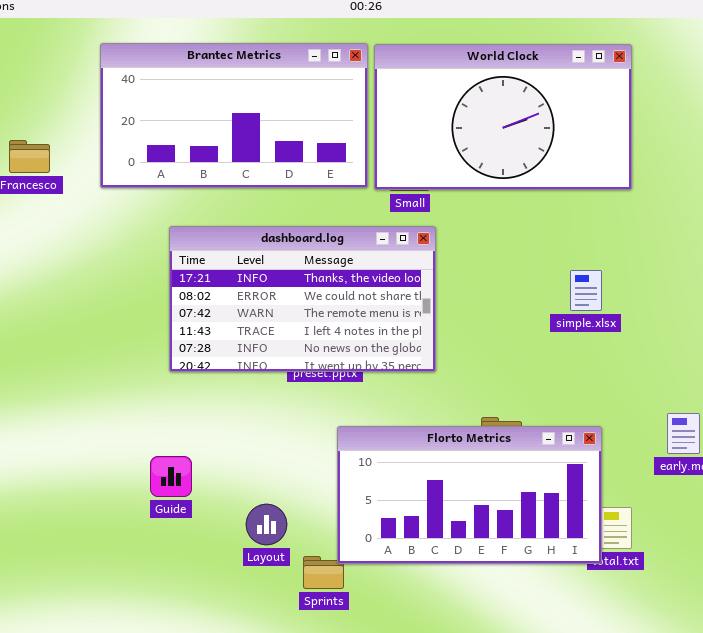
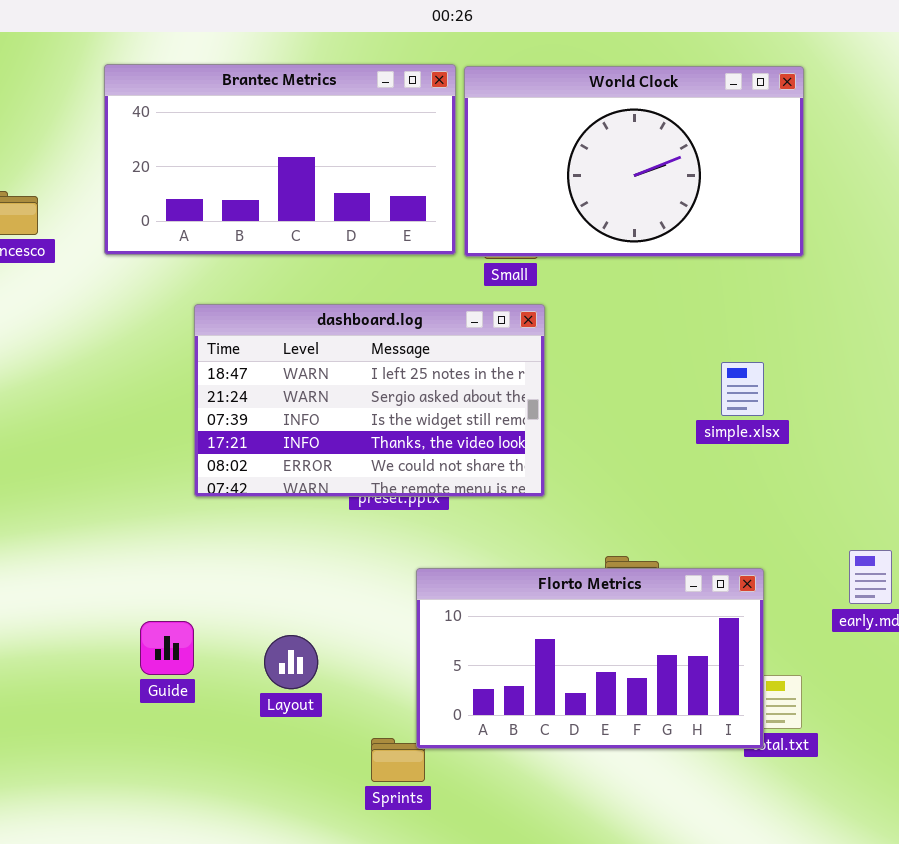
dashboard.log: [169,226,436,372] -> [194,304,545,497], scrolled up 3 rows
Guide: [150,456,192,497] -> [140,621,194,675], moved
Layout: [246,504,287,545] -> [264,635,318,689], moved

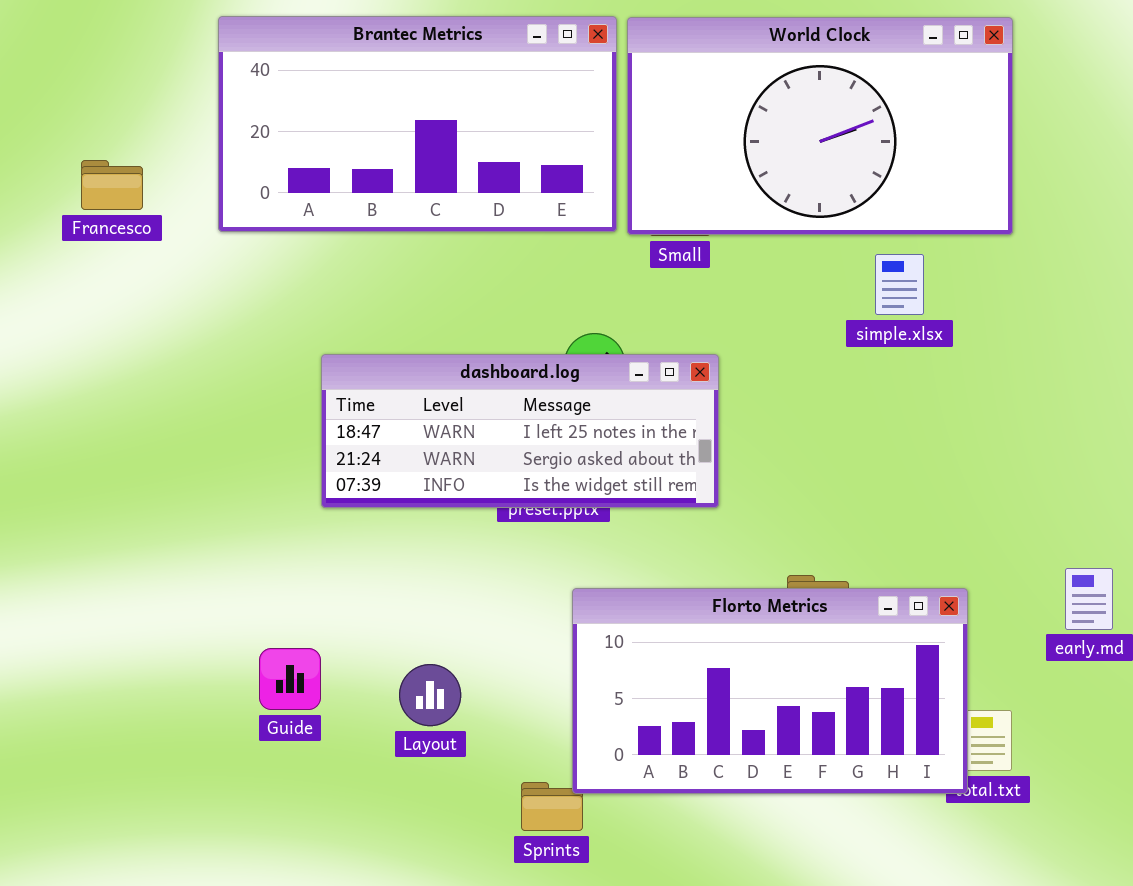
dashboard.log: [194,304,545,497] -> [321,354,719,508], resized
simple.xlsx: [721,362,764,416] -> [875,254,924,315], moved

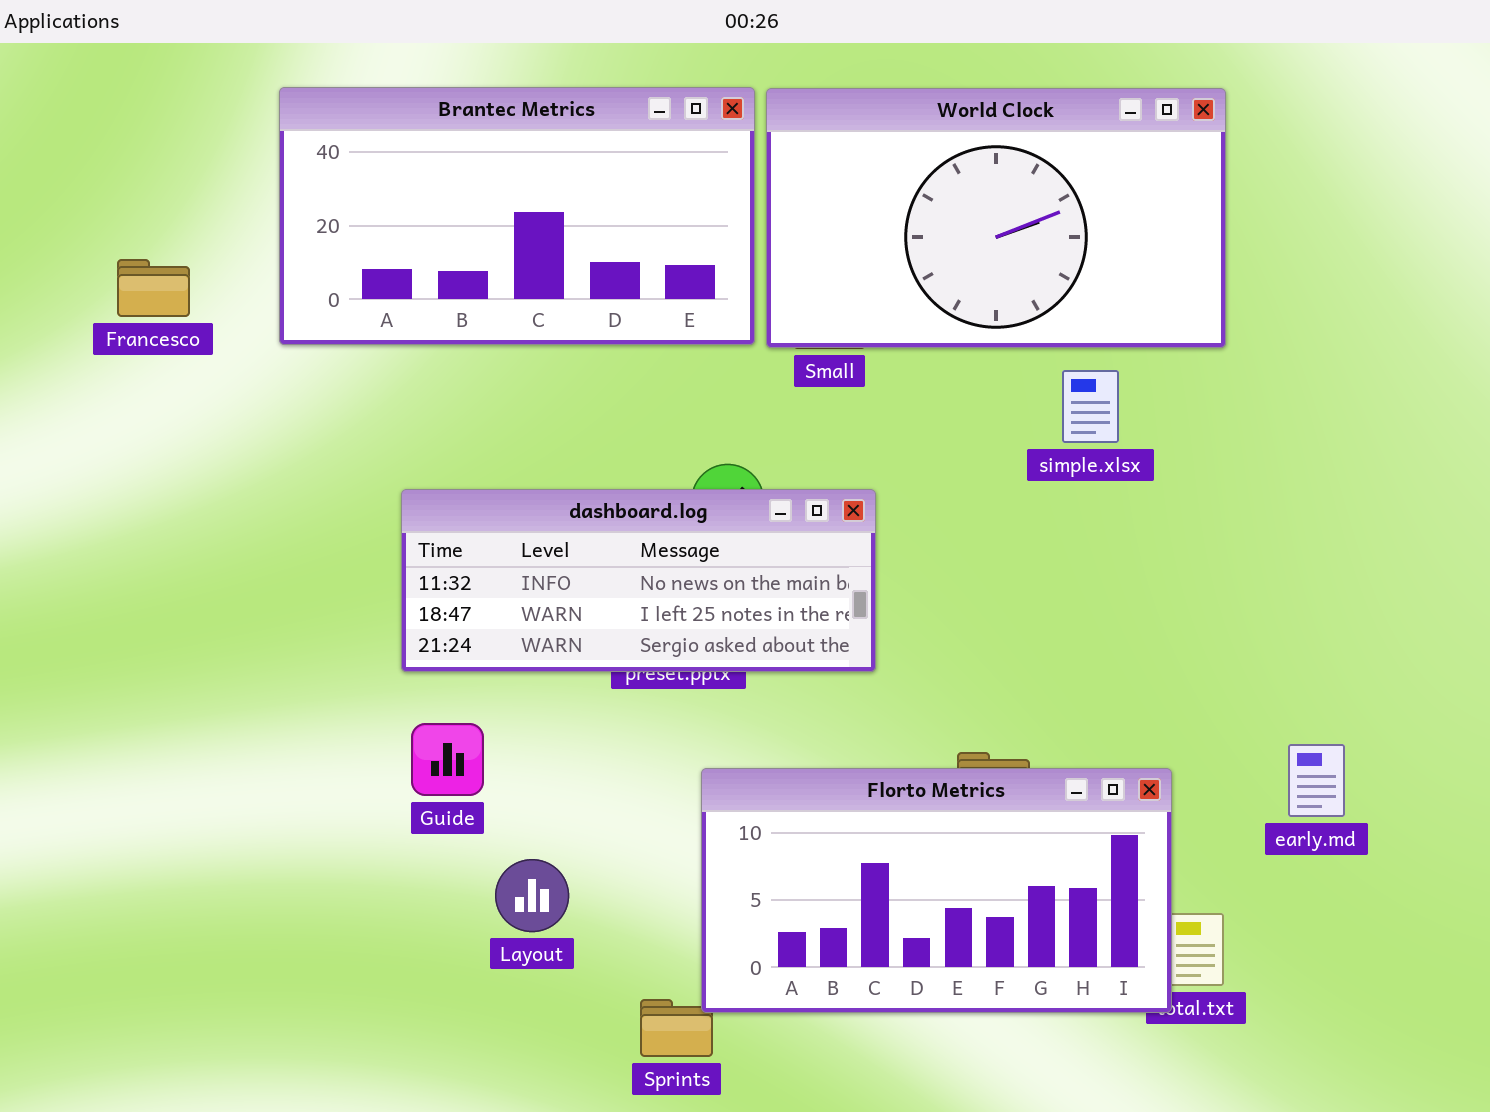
dashboard.log: [321,354,719,508] -> [401,489,876,672], scrolled up 1 row
Guide: [259,648,321,710] -> [411,723,484,796], moved

